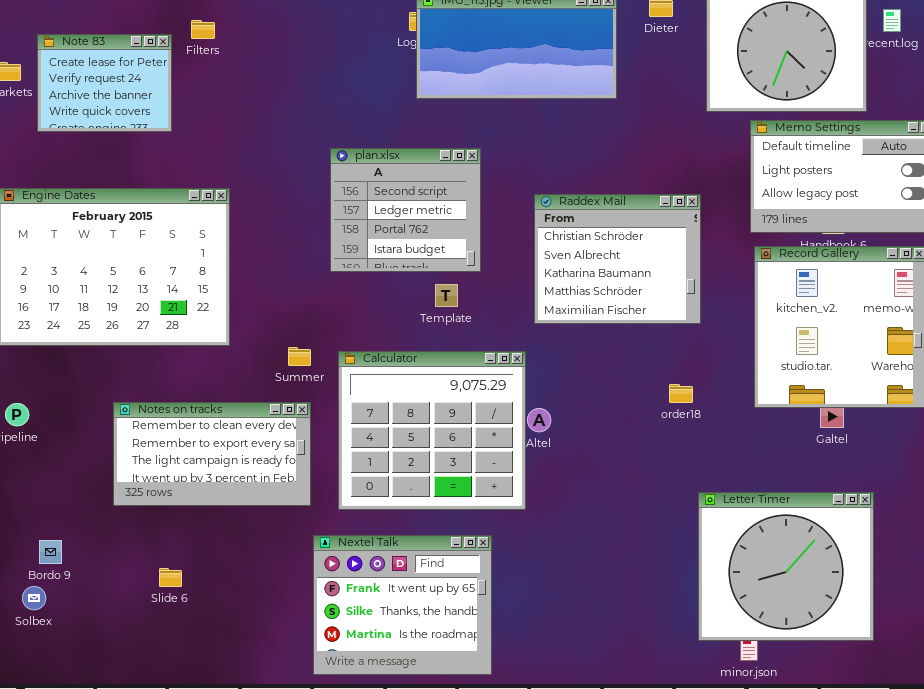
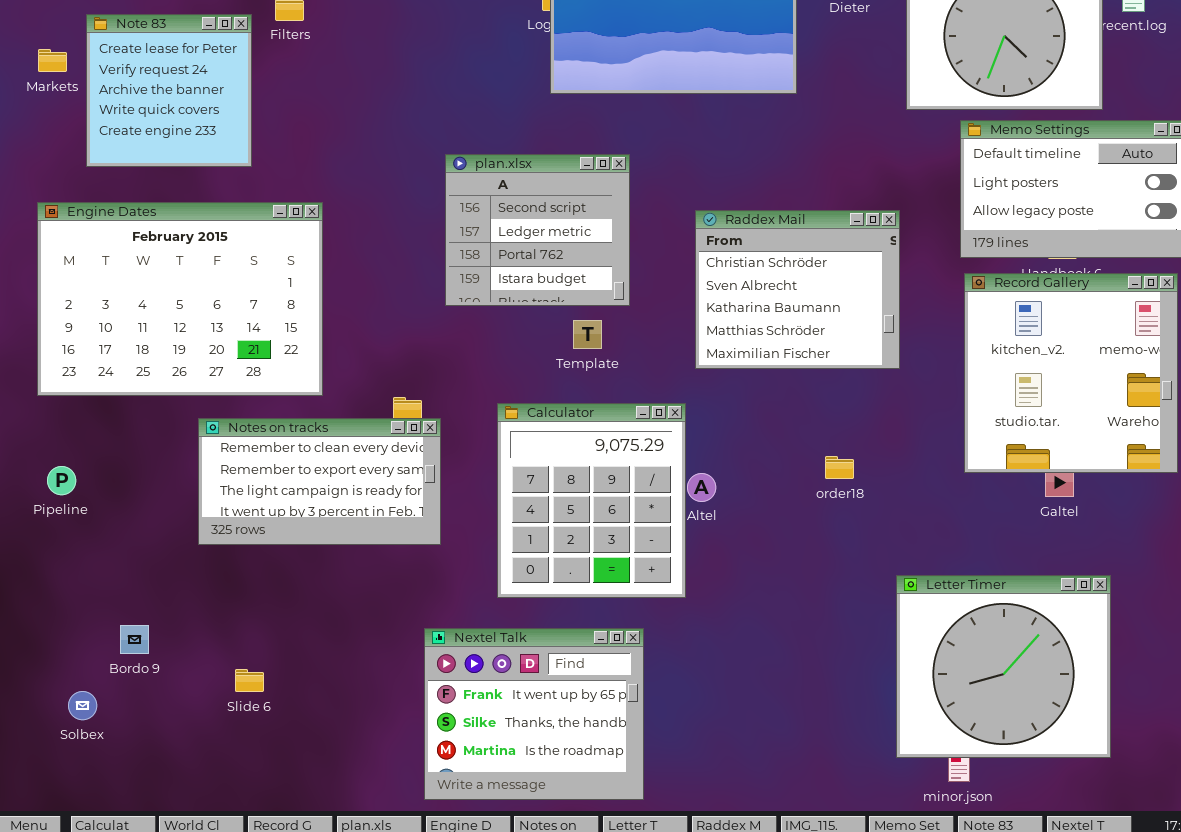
Note 83: [37,34,172,132] -> [86,14,252,167], resized
Calculator: [338,351,526,510] -> [497,403,686,598], resized
order18: [669,384,693,403] -> [825,456,854,479], moved
Notes on tracks: [113,402,311,506] -> [198,418,441,545], moved
Bordo 9: [39,540,62,564] -> [120,625,149,654], moved

